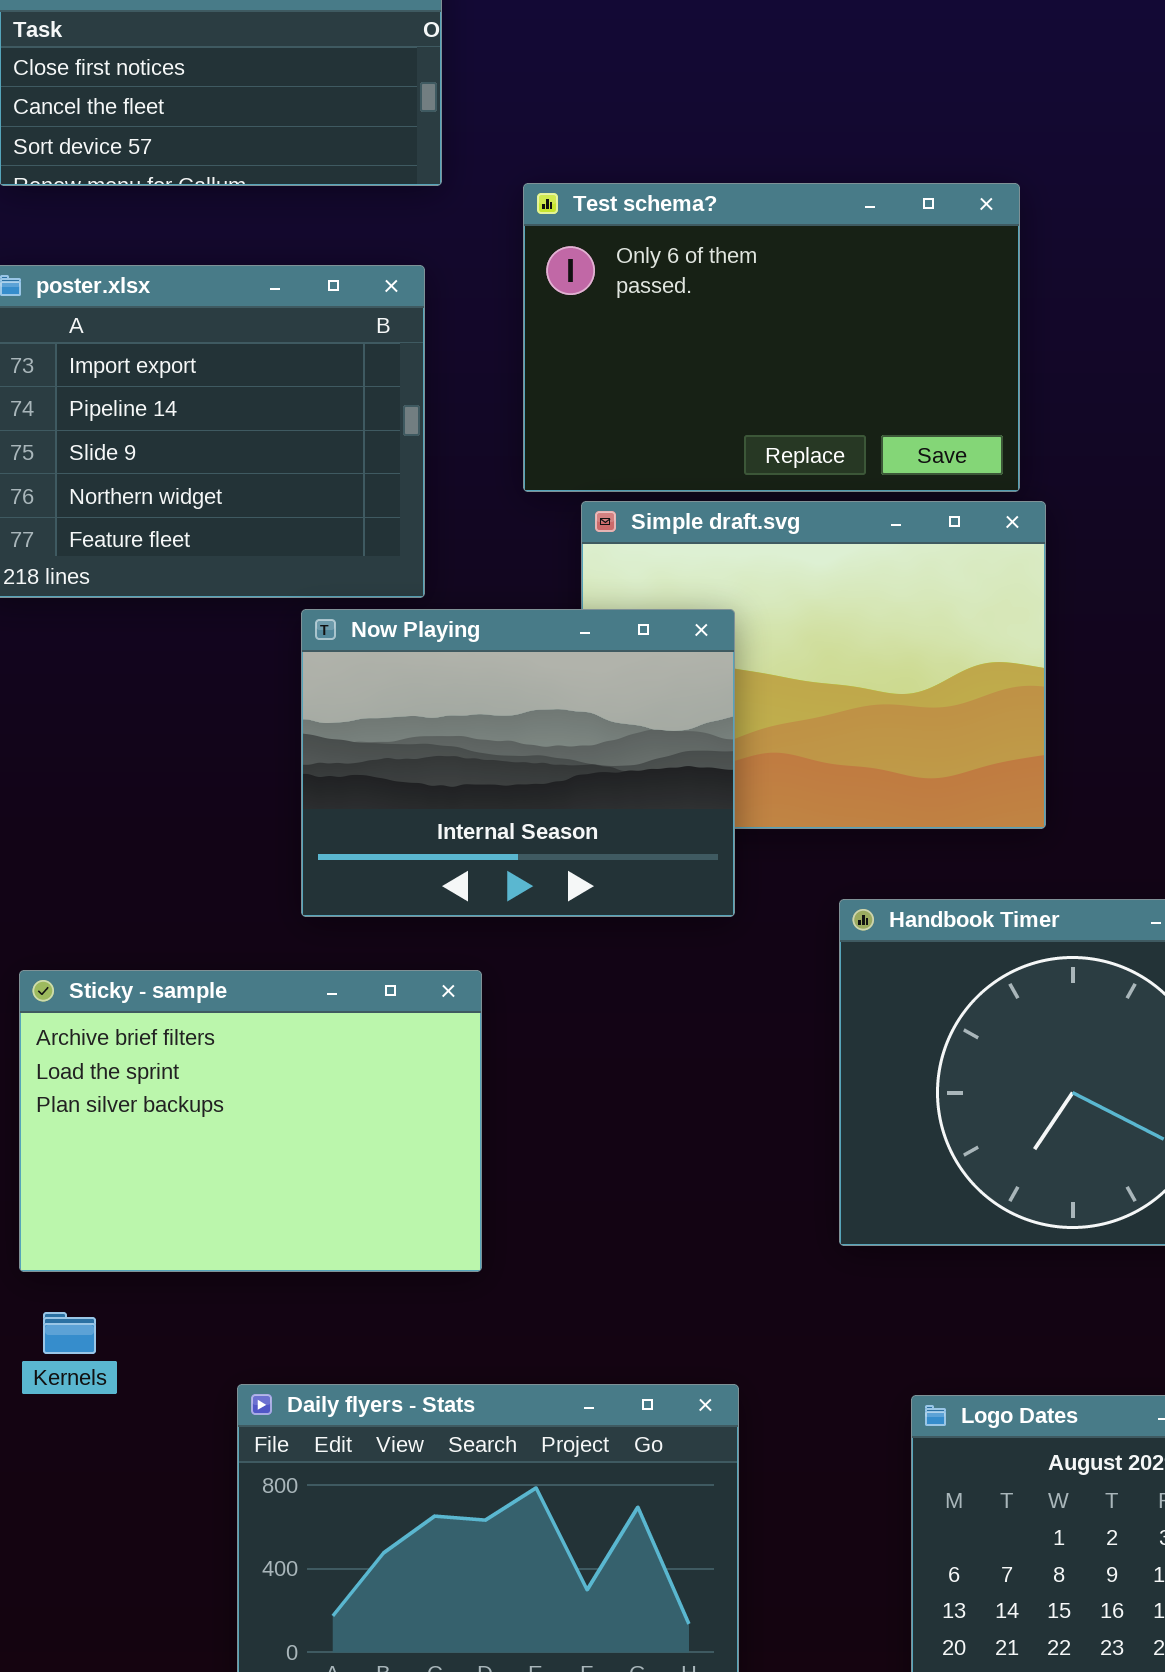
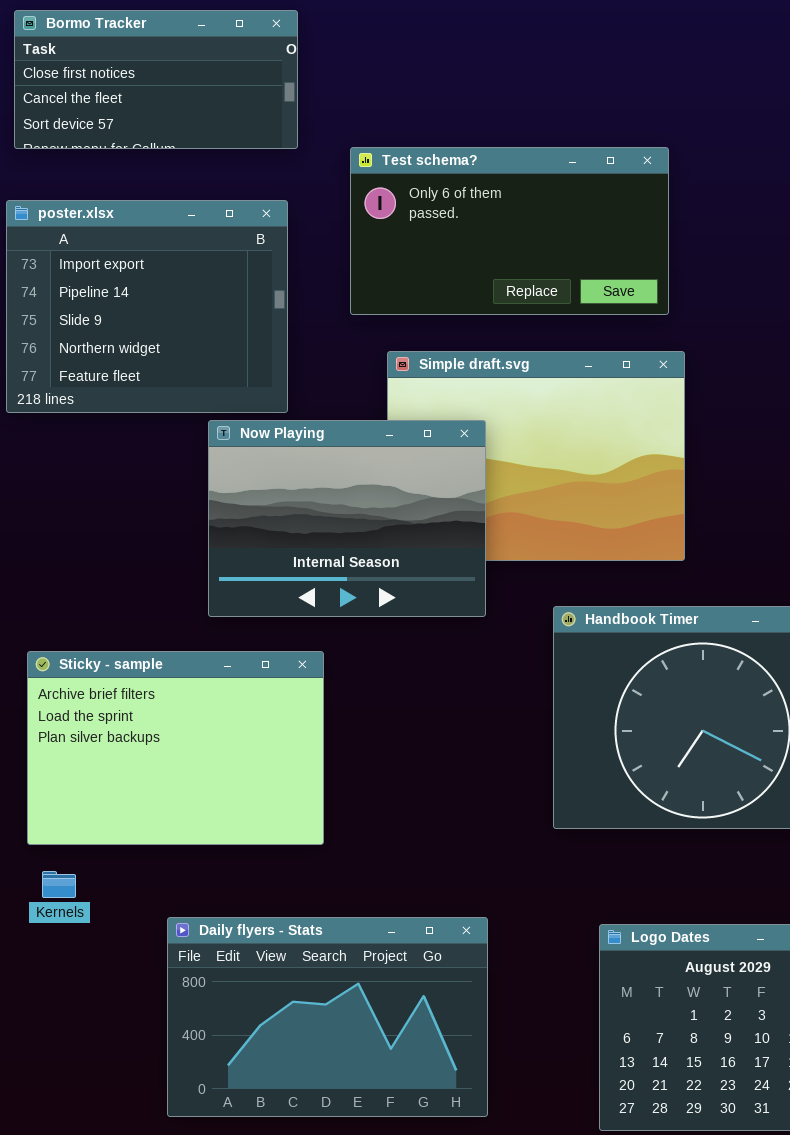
Test schema?: [523,183,1020,492] -> [350,147,669,315], resized

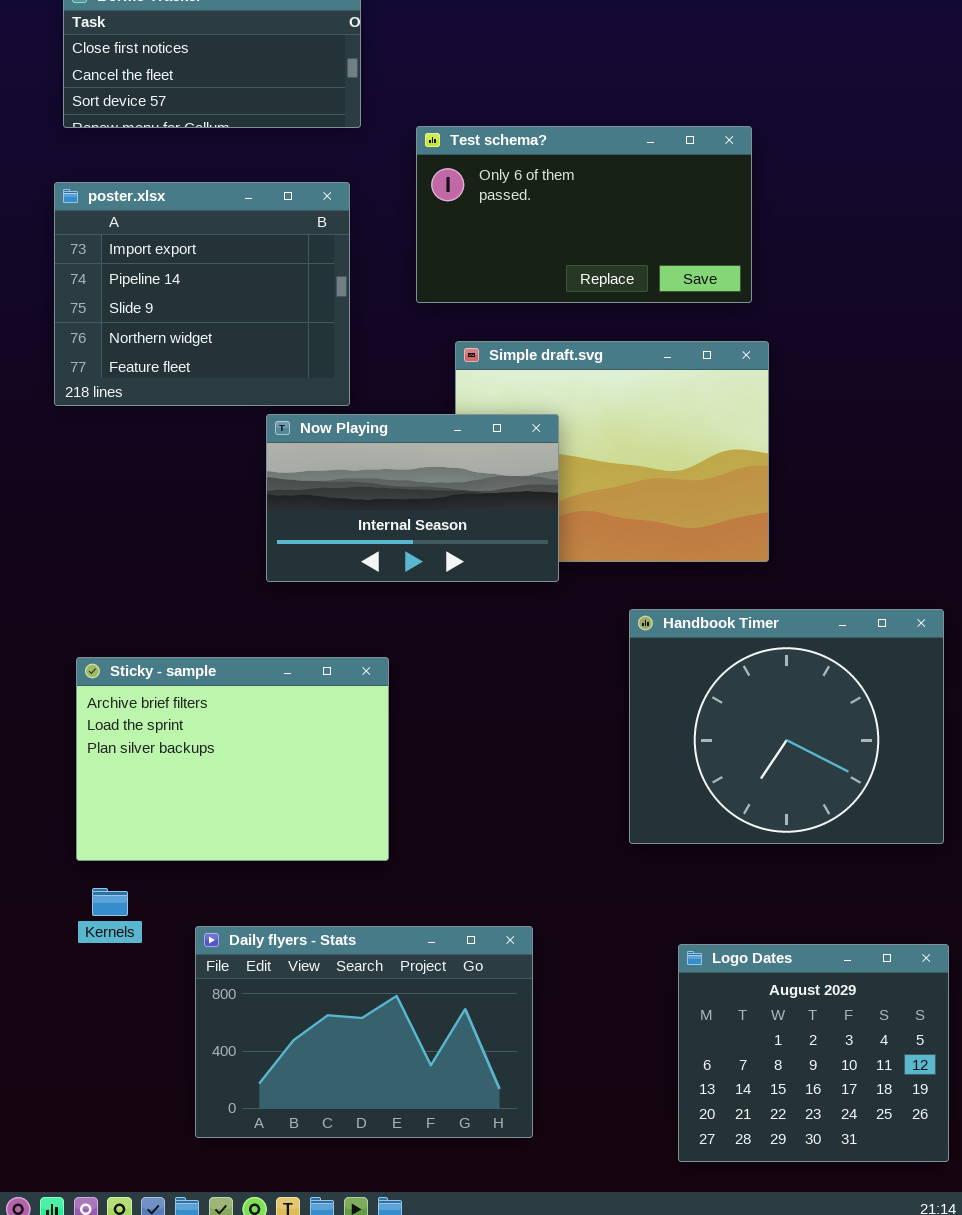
Now Playing: [208,420,486,617] -> [266,414,559,582], resized
Daily flyers - Stats: [167,917,488,1117] -> [195,926,533,1138], moved

